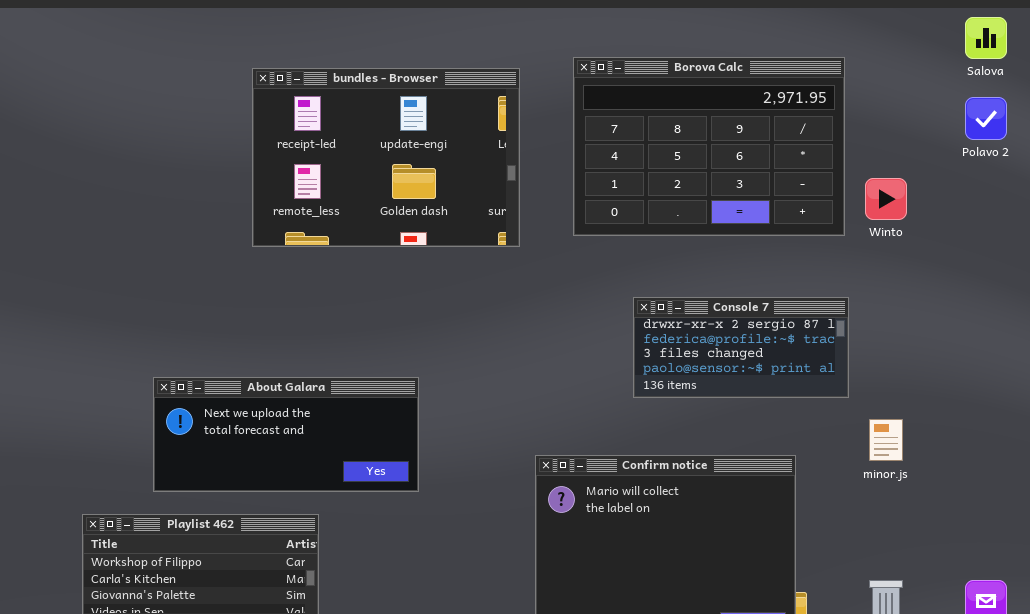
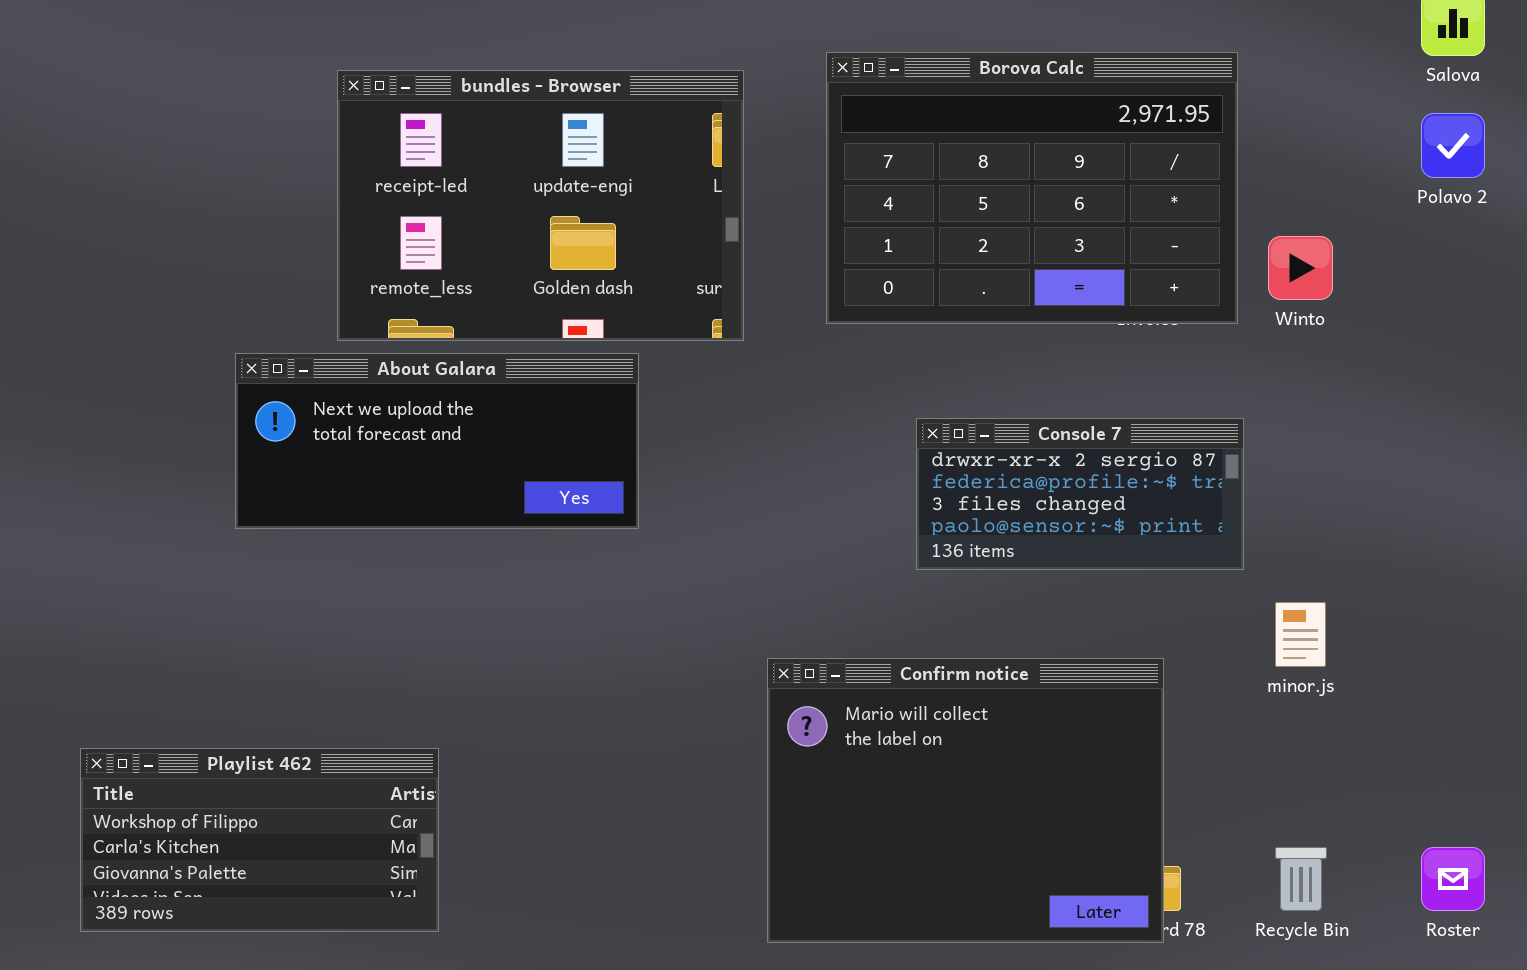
About Galara: [153,377,419,492] -> [235,353,639,529], moved

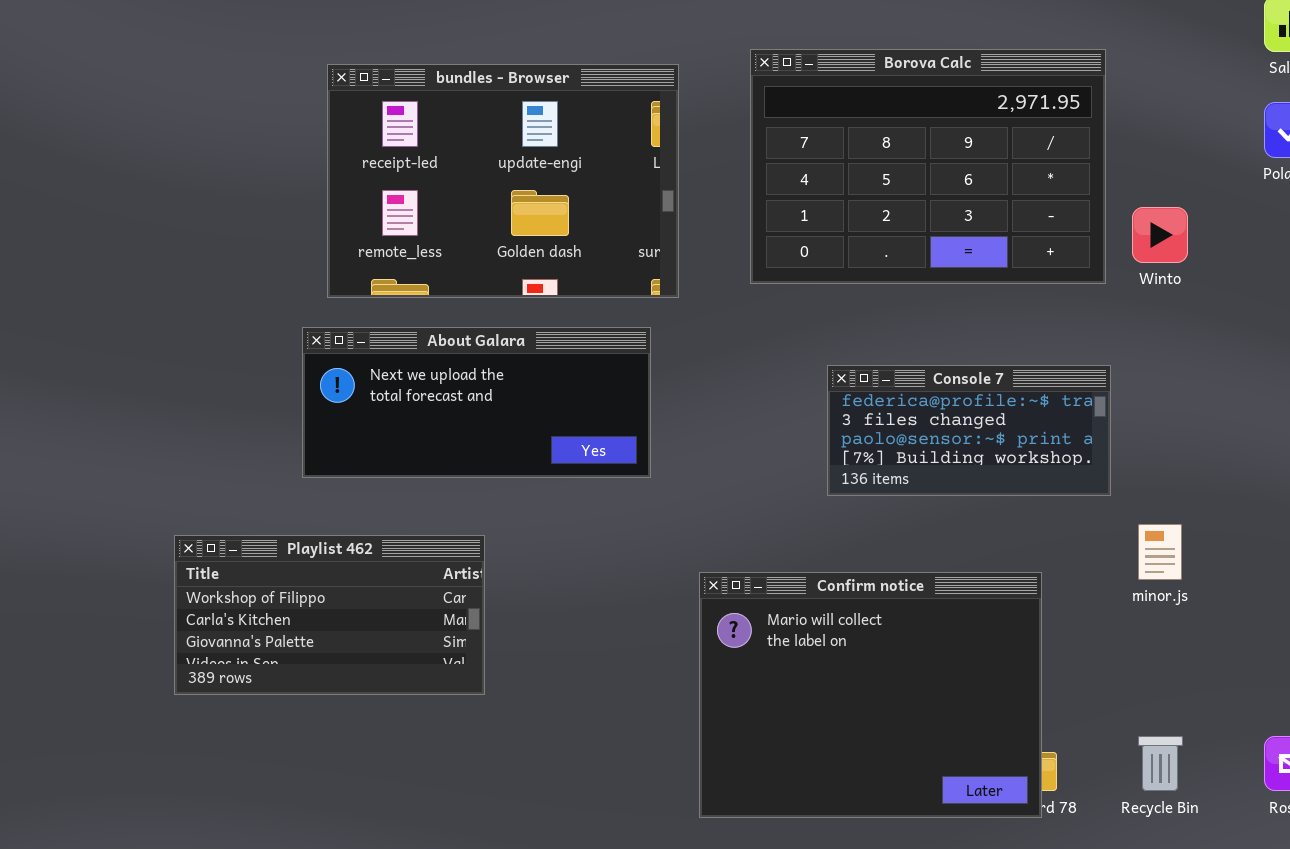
About Galara: [235,353,639,529] -> [302,327,651,478], moved
Console 7: [916,418,1244,570] -> [827,365,1111,496], scrolled down 1 row
Playlist 462: [80,748,439,932] -> [174,535,485,695], moved

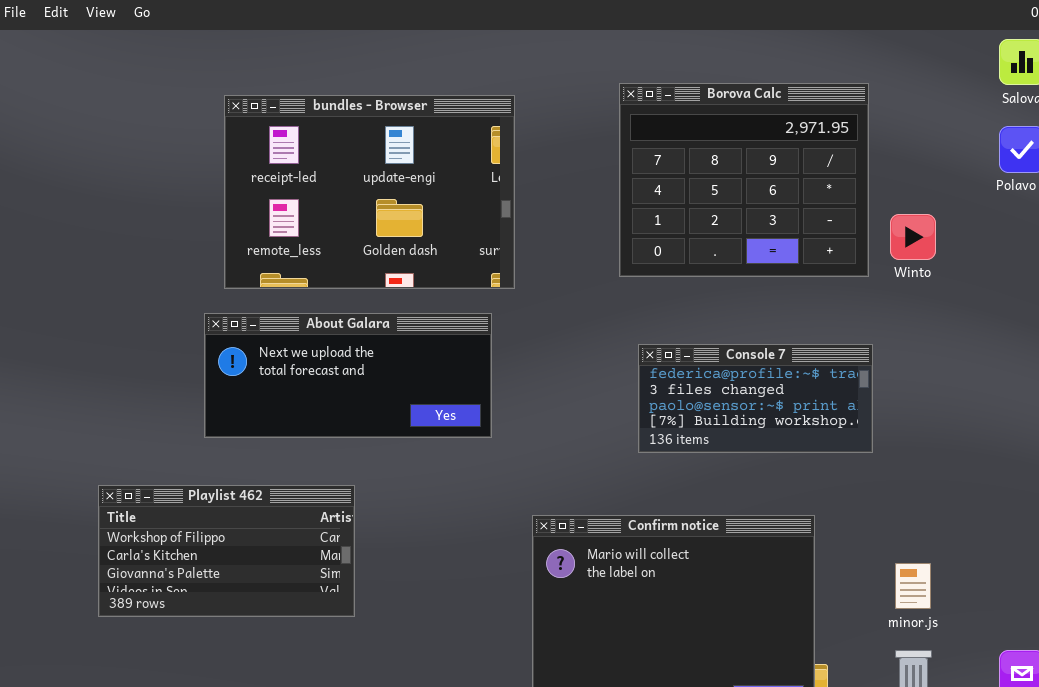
Borova Calc: [750,49,1106,284] -> [619,83,869,277], resized
minor.js: [1138,524,1182,580] -> [895,563,931,609], moved

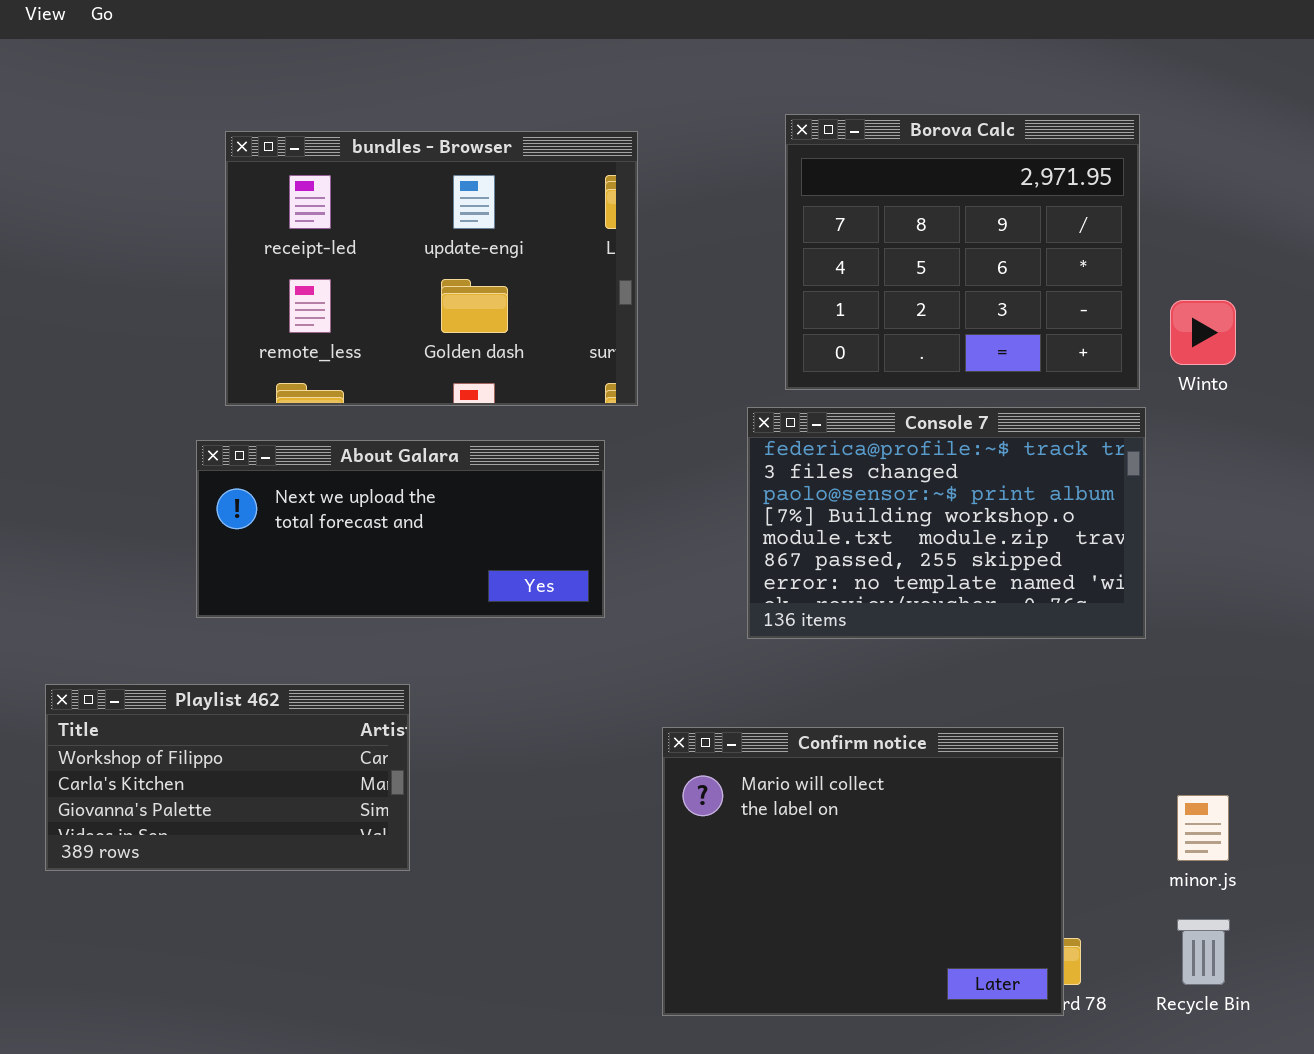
Console 7: [638,344,873,453] -> [747,407,1146,639], resized

